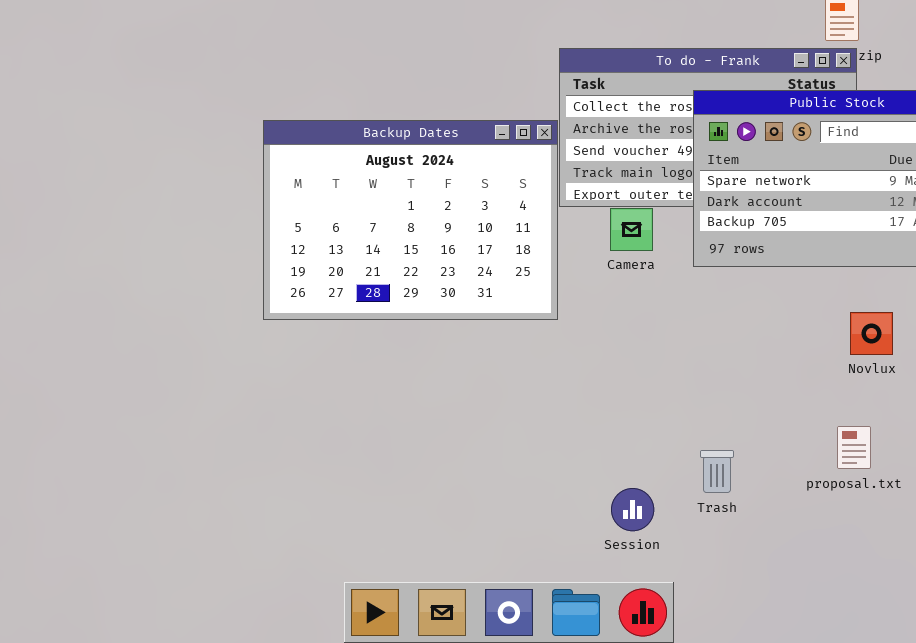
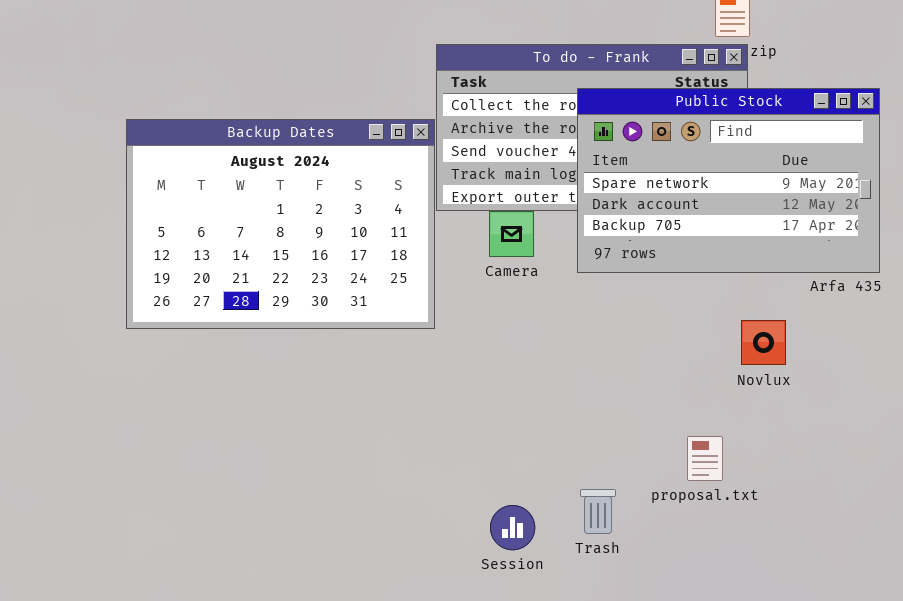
proposal.txt: [837,426,871,469] -> [687,436,723,481], moved
Trash: [700,450,734,493] -> [580,489,616,534], moved

